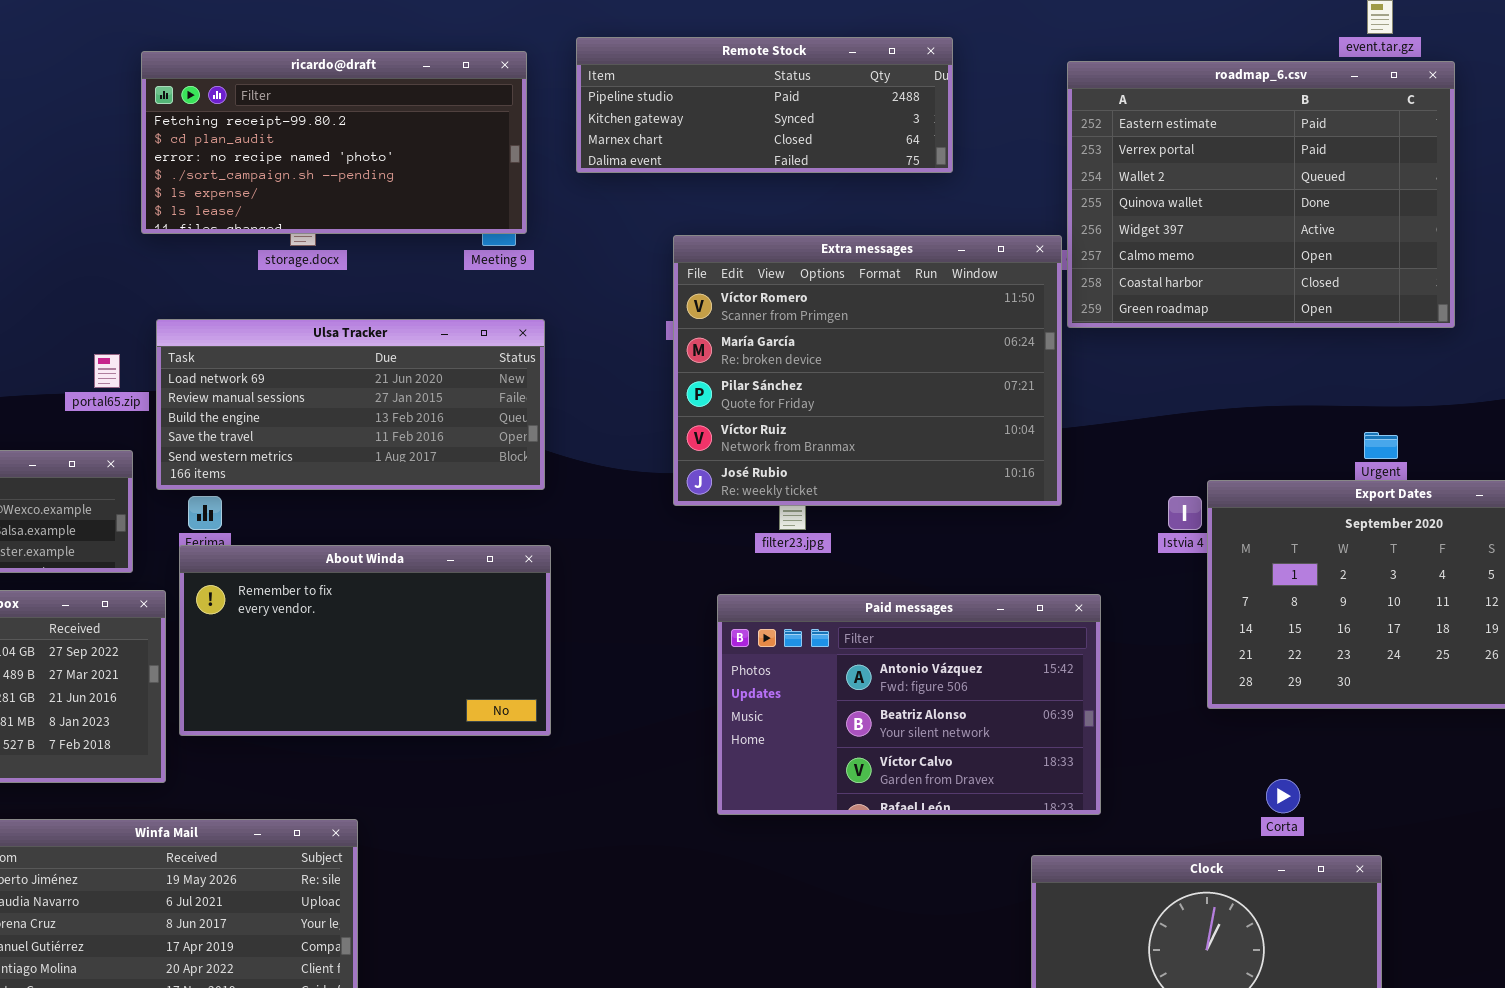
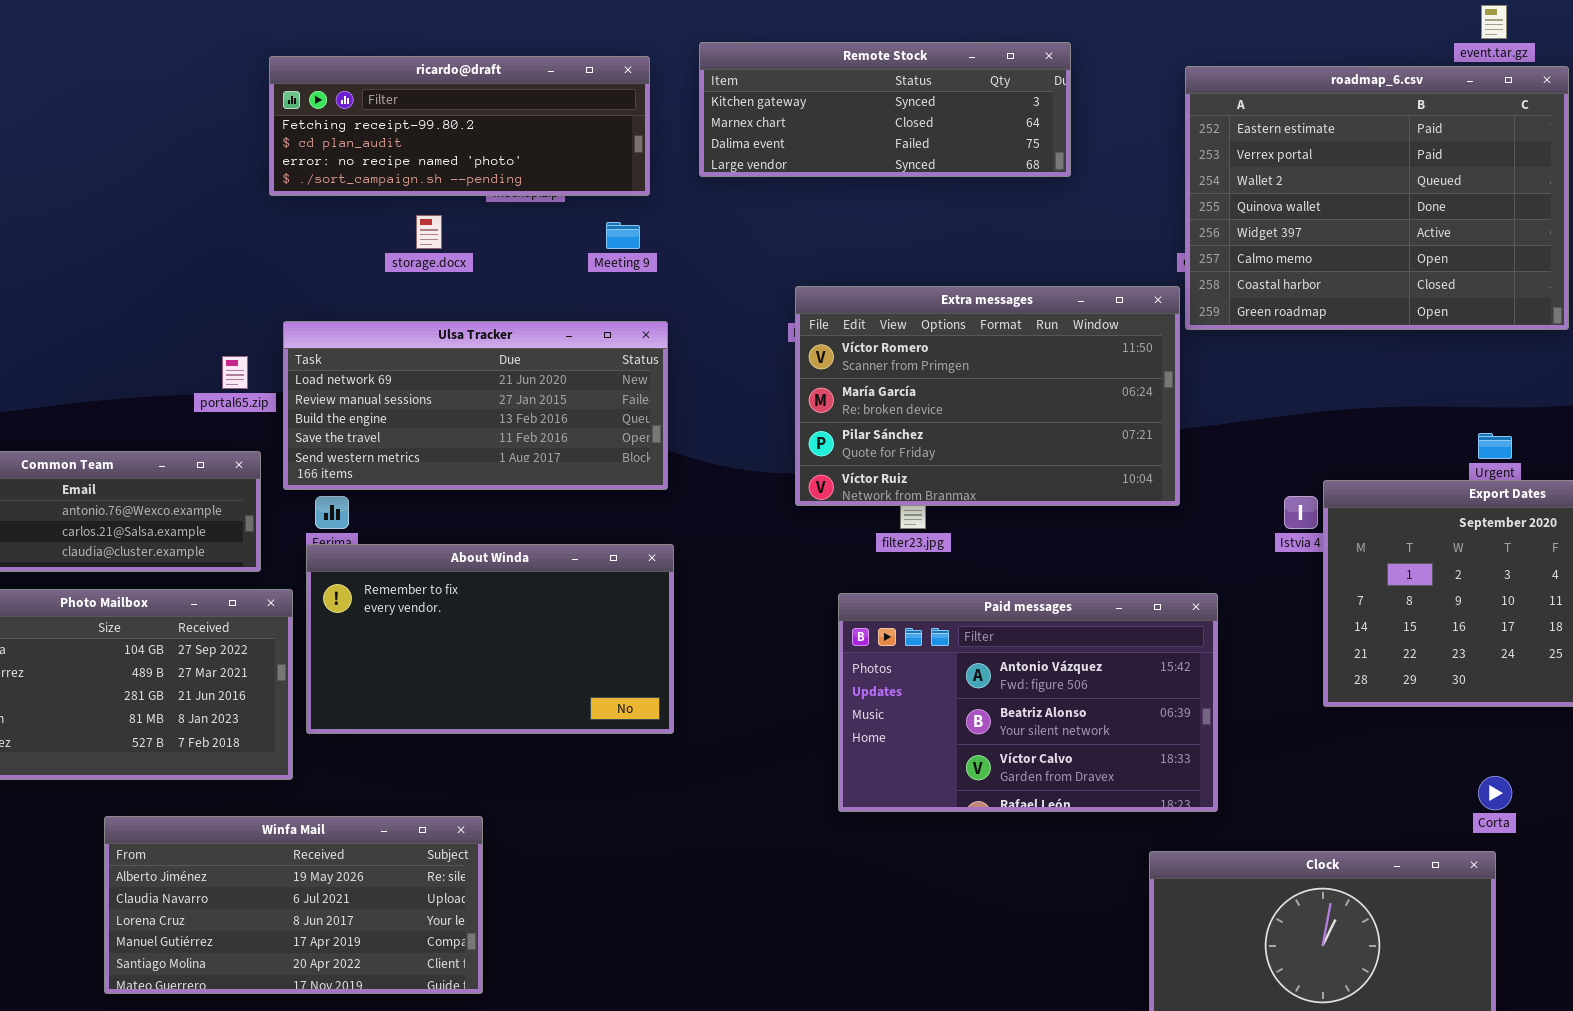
Remote Stock: [576,37,953,173] -> [699,42,1071,177], scrolled down 1 row
ricardo@draft: [141,51,527,234] -> [269,56,650,196], resized
Extra messages: [673,235,1062,506] -> [795,286,1180,506], resized
Corta: [1266,779,1300,813] -> [1478,776,1512,810], moved

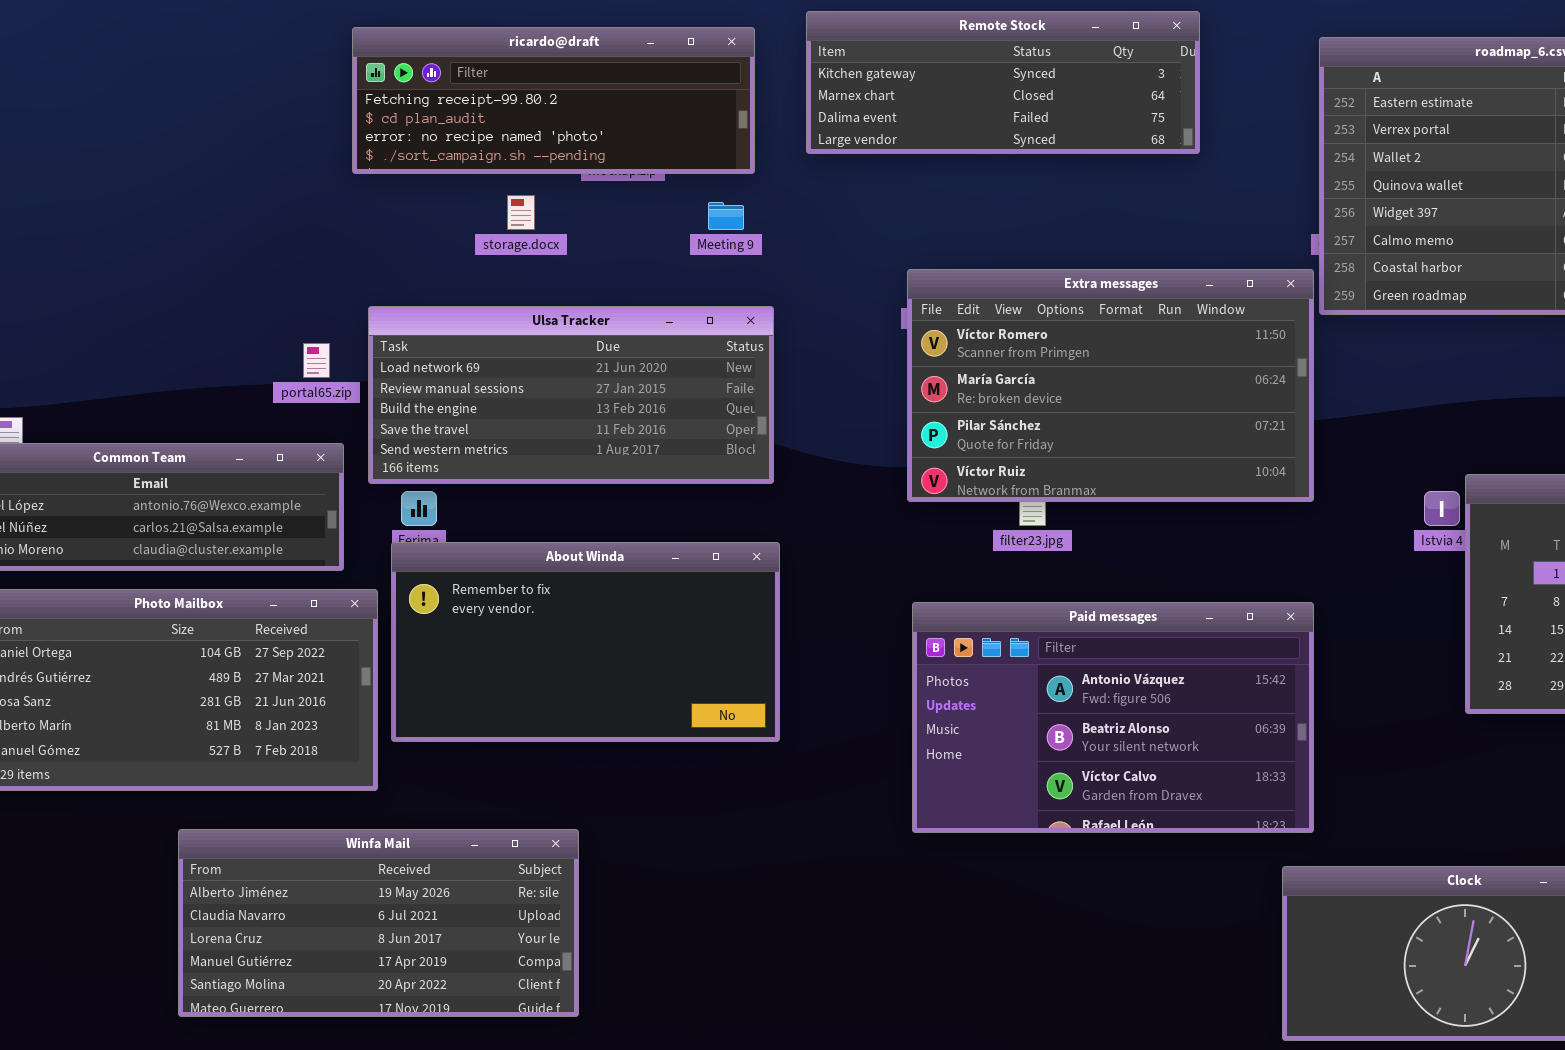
Paid messages: [838,593,1218,812] -> [912,602,1314,833], moved

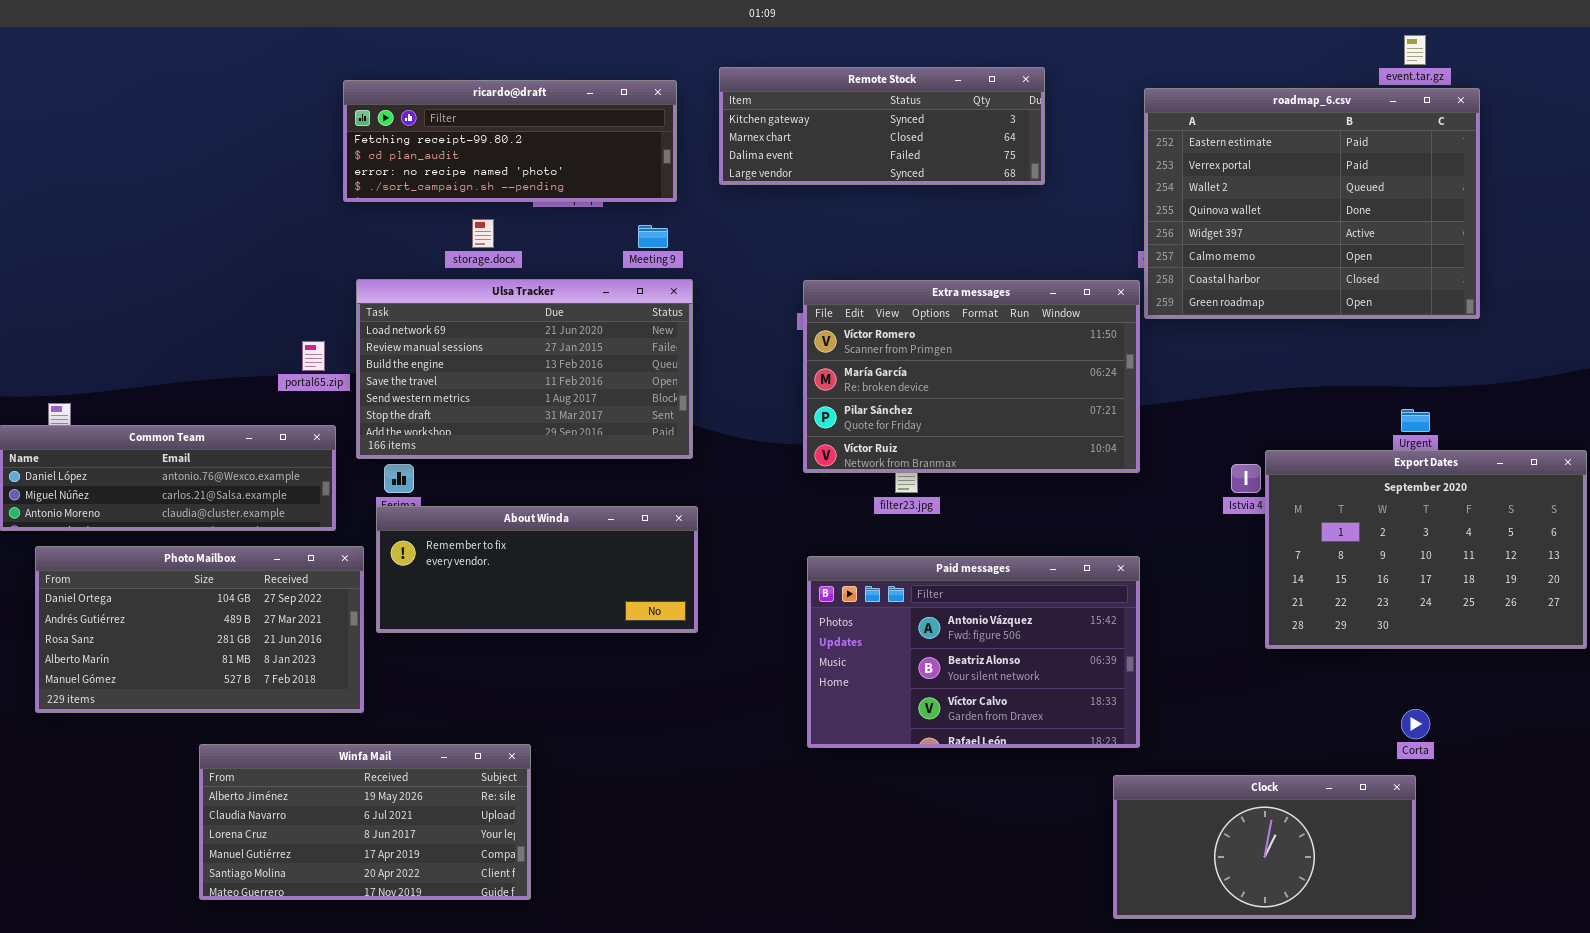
Ulsa Tracker: [368,306,774,484] -> [356,279,693,459], resized
About Winda: [391,542,780,742] -> [376,506,698,633], resized

